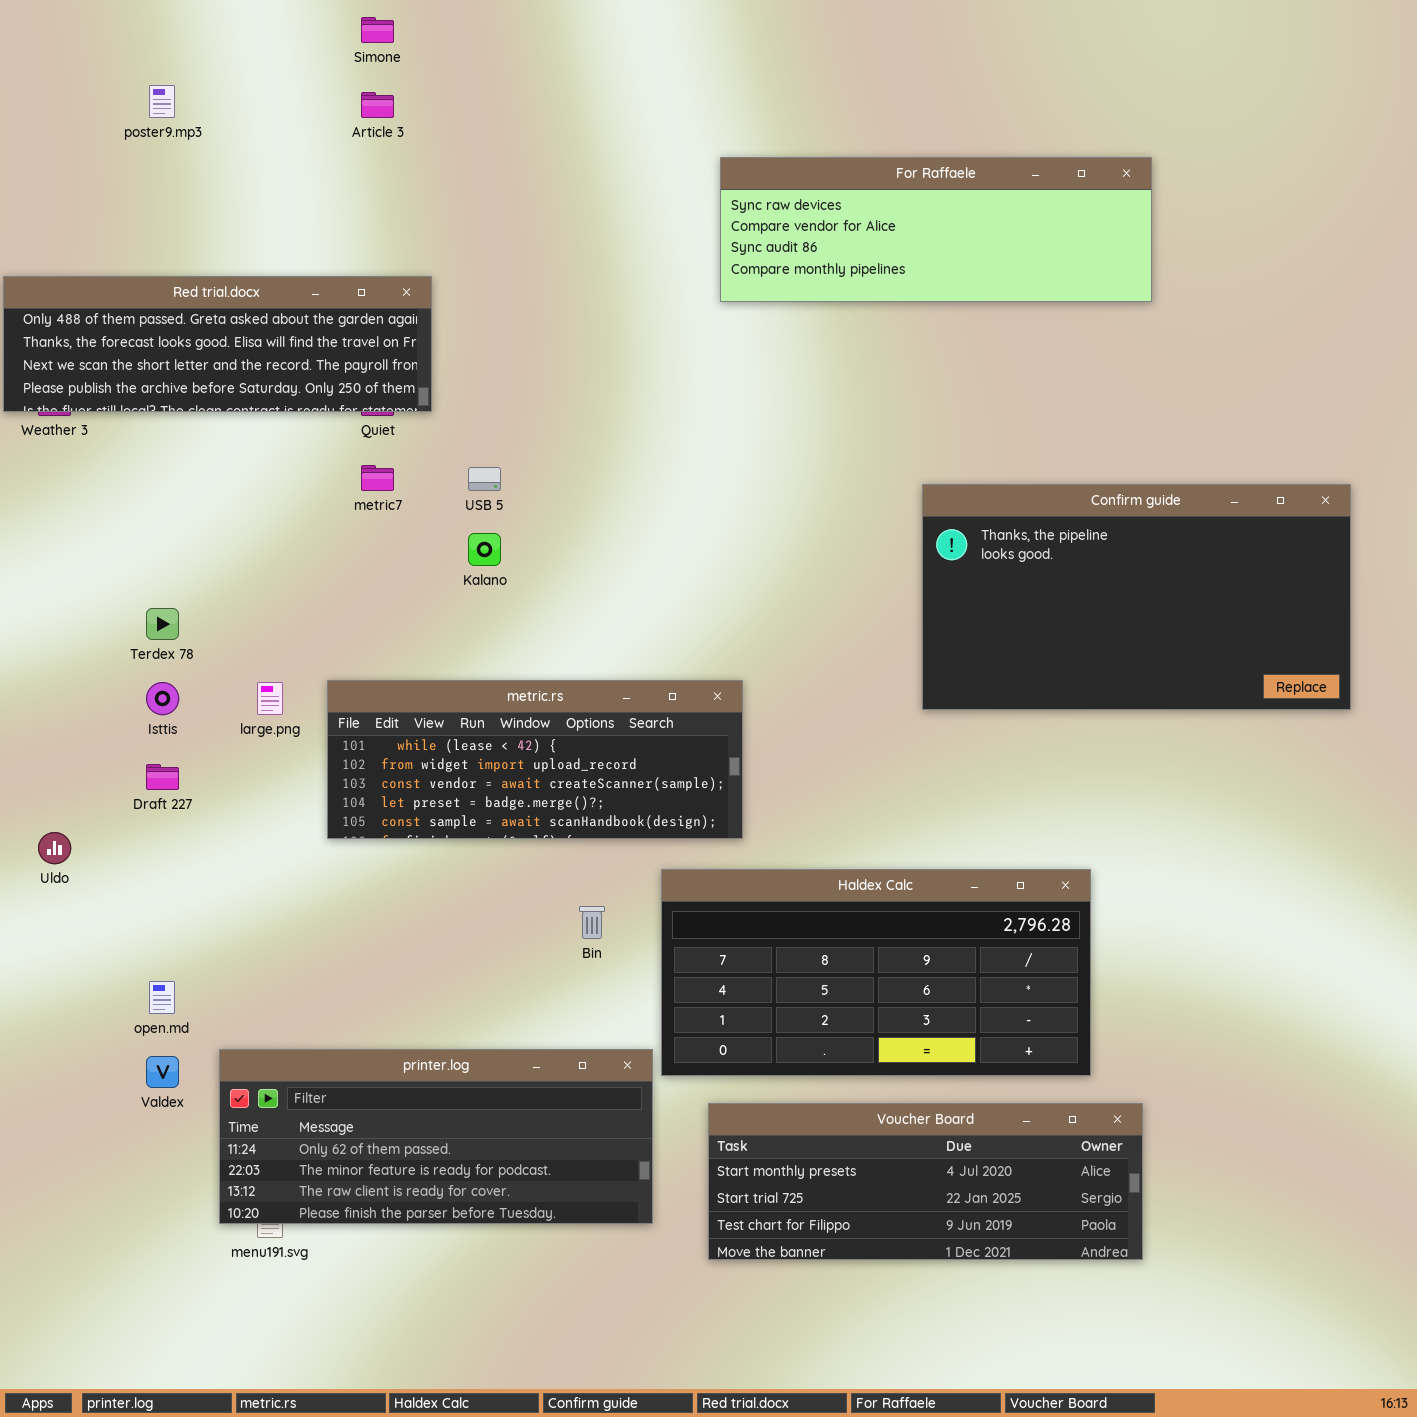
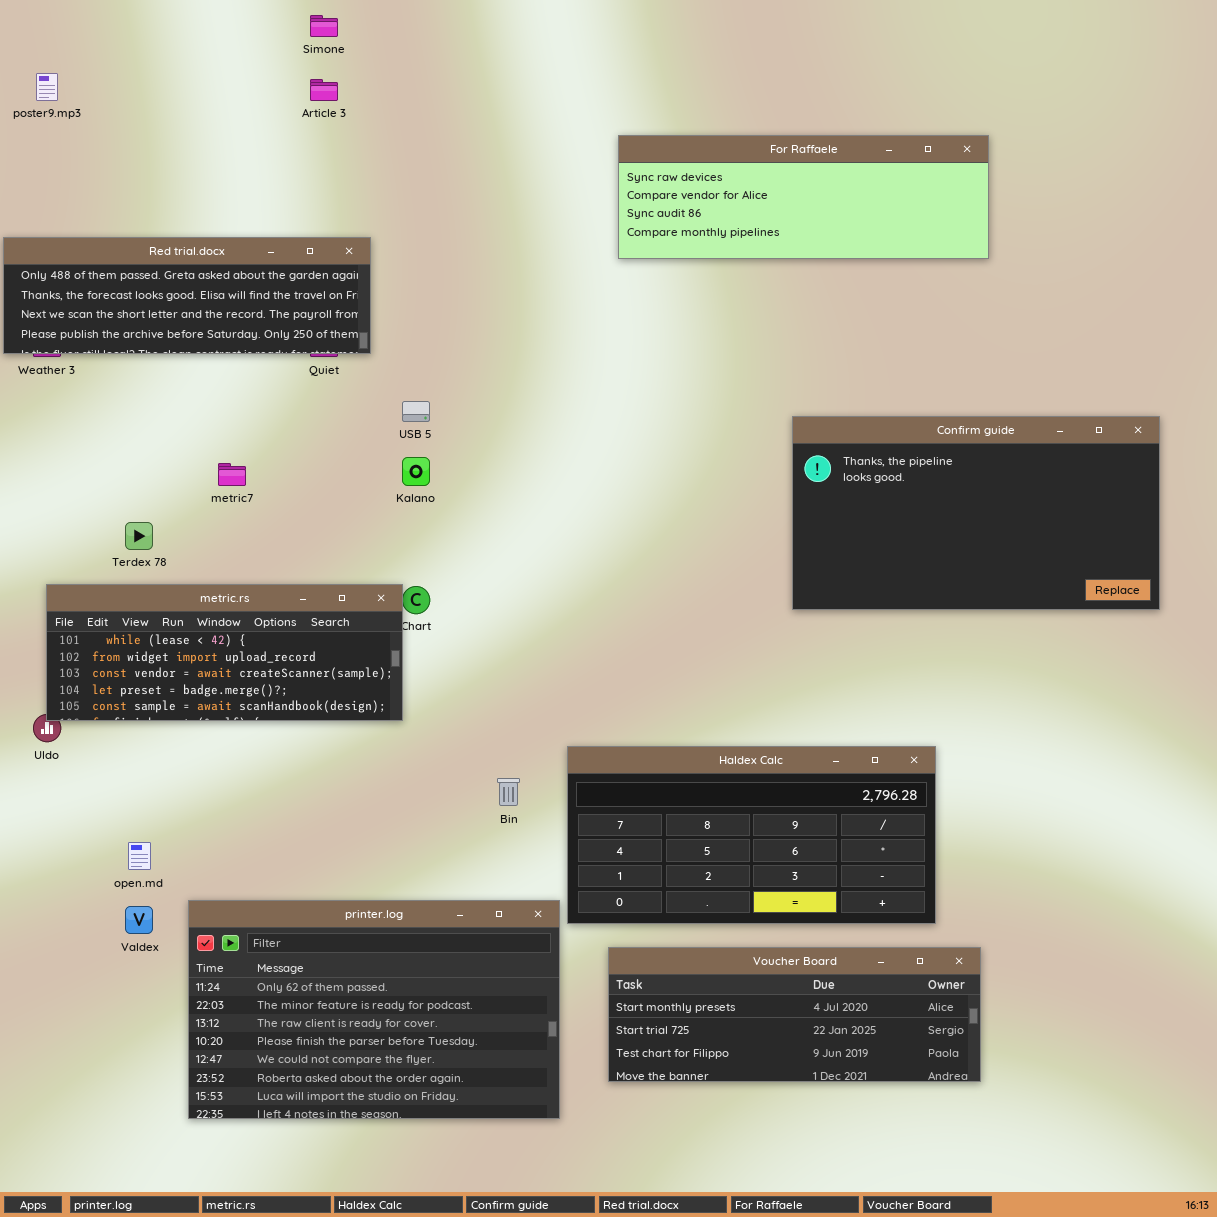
poster9.mp3: [149,85,175,118] -> [36,73,58,101], moved
metric7: [361,465,394,491] -> [218,463,246,486], moved
metric.rs: [327,680,743,839] -> [46,584,403,721], moved
printer.log: [219,1049,653,1224] -> [188,900,560,1119], resized

